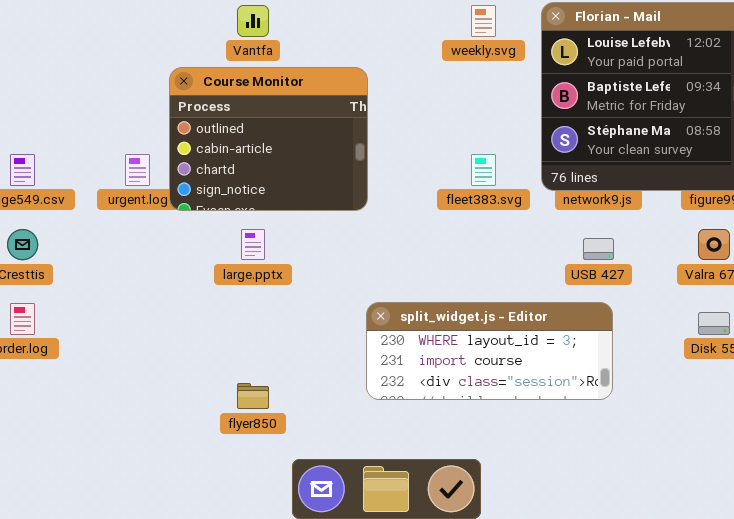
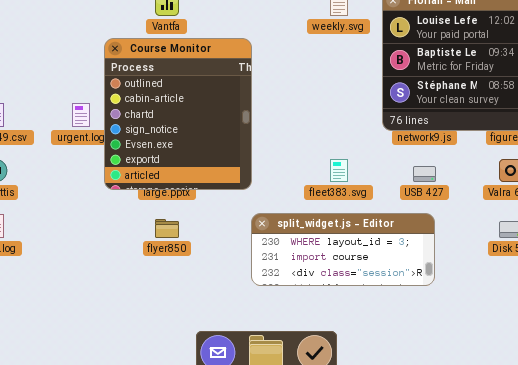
Course Monitor: [169,67,368,211] -> [104,38,252,190], resized
fleet383.svg: [471,154,496,186] -> [330,159,348,182], moved
flyer850: [237,383,269,409] -> [155,219,179,238], moved

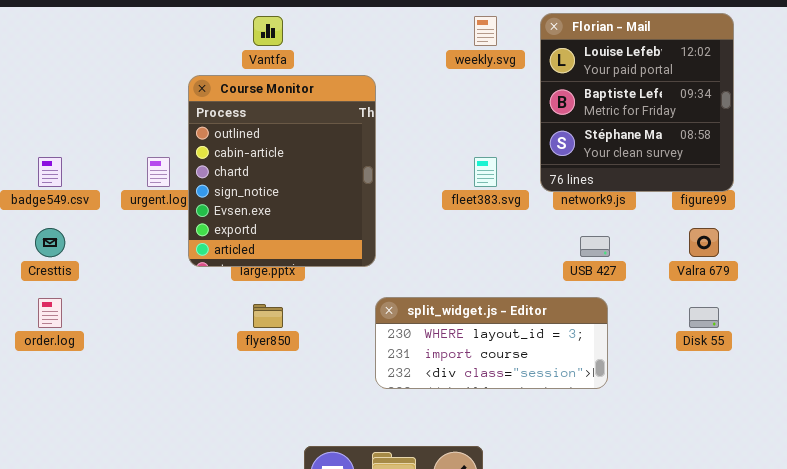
fleet383.svg: [330,159,348,182] -> [474,157,497,187], moved

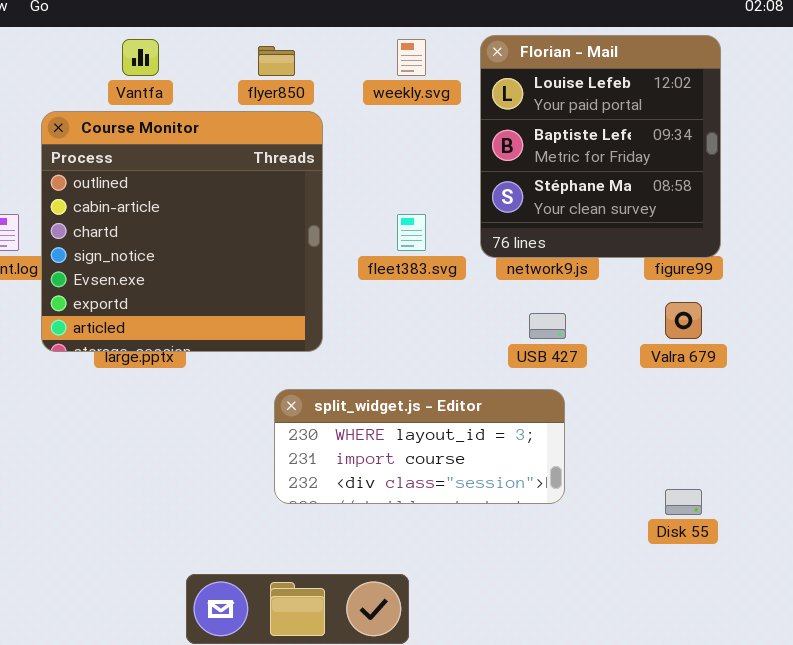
Course Monitor: [188,75,376,267] -> [41,111,323,352], resized
flyer850: [253,304,283,328] -> [258,46,295,76], moved
Disk 55: [689,307,719,328] -> [665,489,702,515], moved

